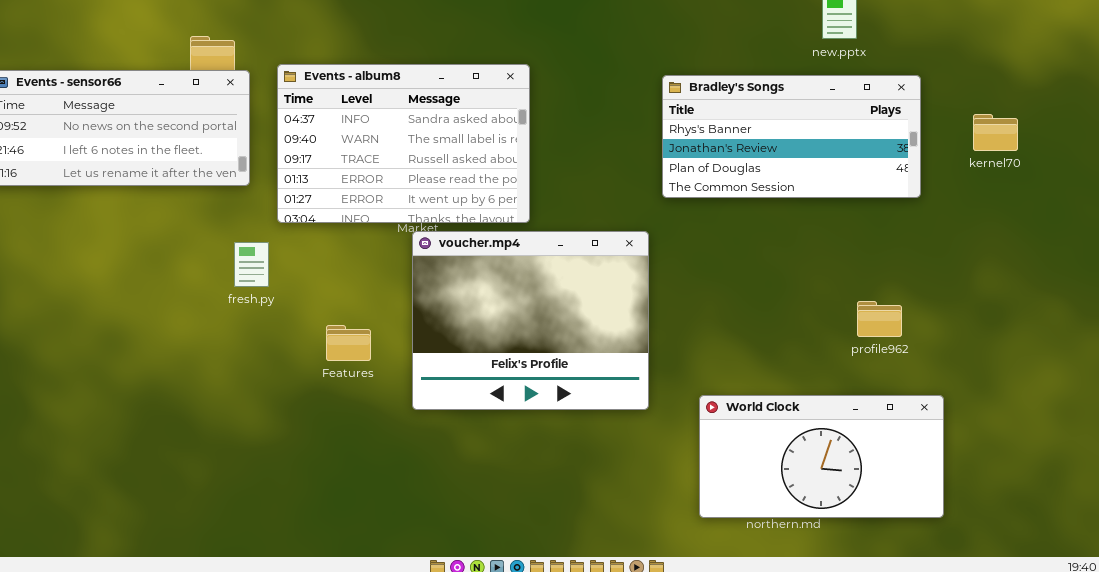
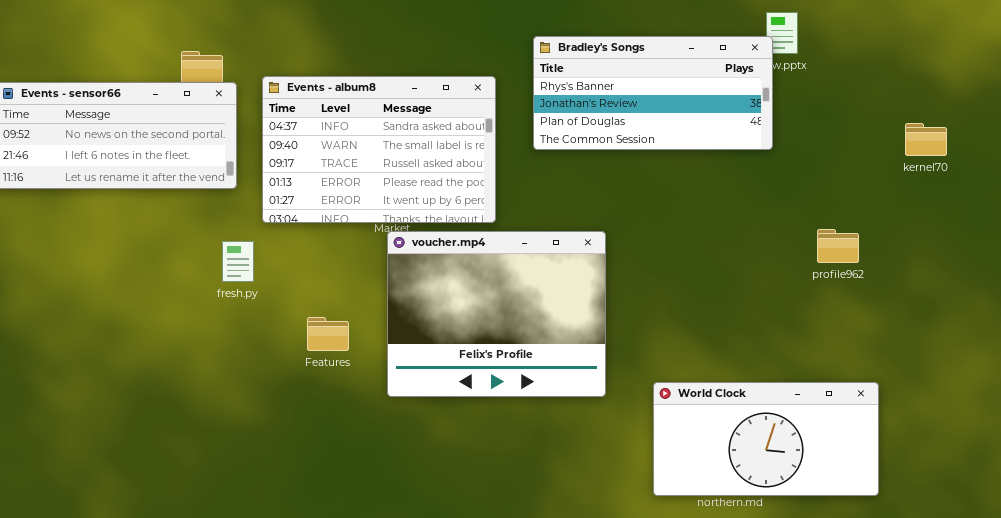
Bradley's Songs: [662,75,921,198] -> [533,36,773,150], moved
profile962: [857,301,902,337] -> [817,229,859,263], moved

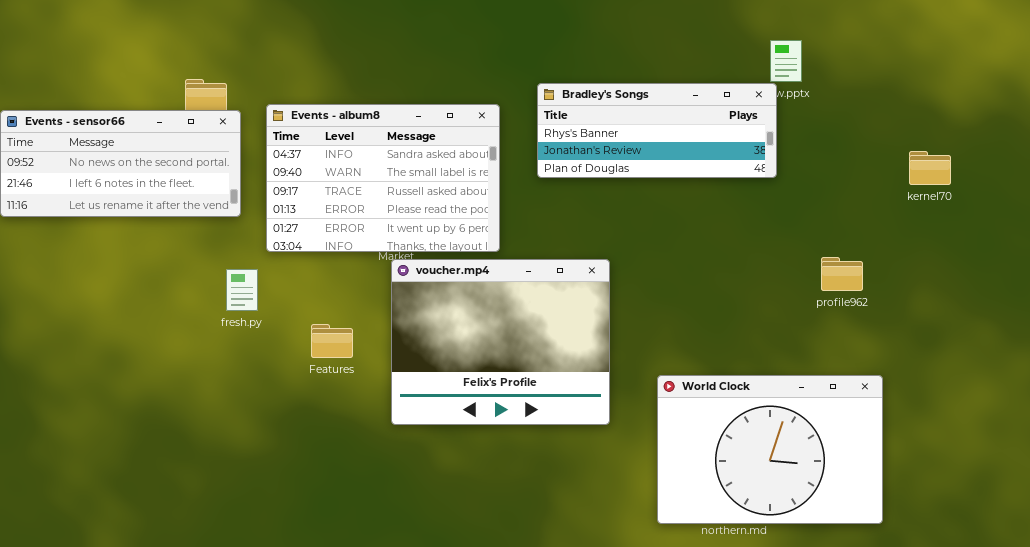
Bradley's Songs: [533,36,773,150] -> [537,83,777,178], resized
Features: [307,317,349,351] -> [311,324,353,358], moved
World Clock: [653,382,879,496] -> [657,375,883,524], resized

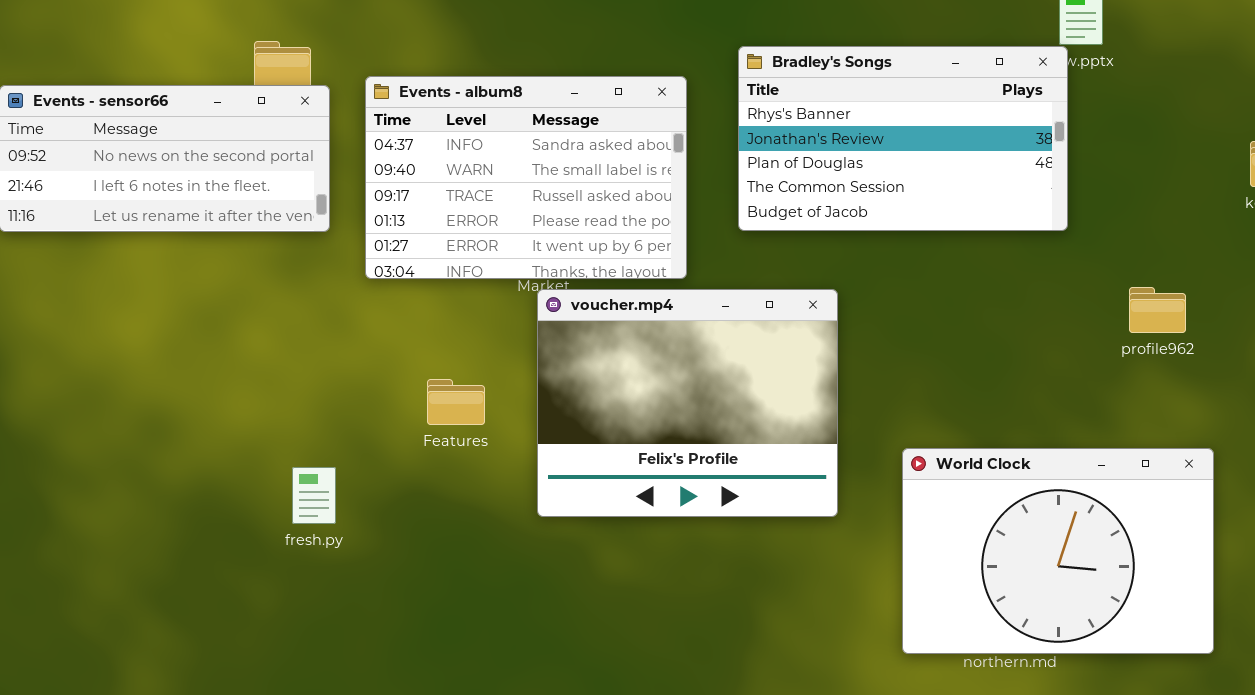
Bradley's Songs: [537,83,777,178] -> [738,46,1068,231], resized
fresh.py: [226,269,258,311] -> [292,467,336,524], moved

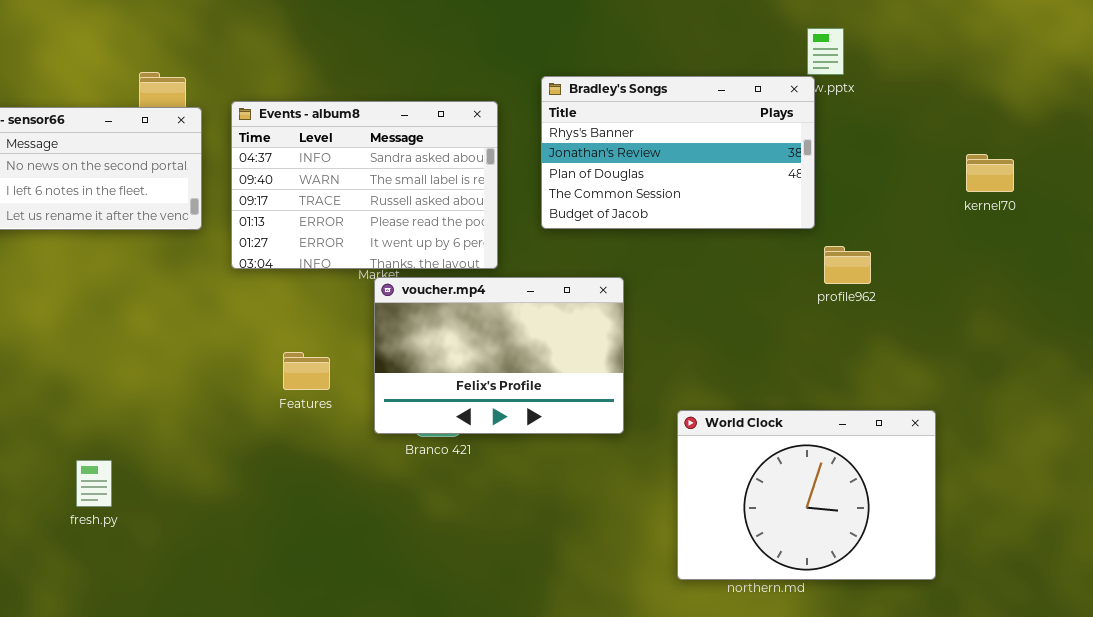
profile962: [1129,287,1186,333] -> [824,246,871,284], moved
voucher.mp4: [537,289,838,517] -> [374,277,624,434], resized
fresh.py: [292,467,336,524] -> [76,460,112,507], moved

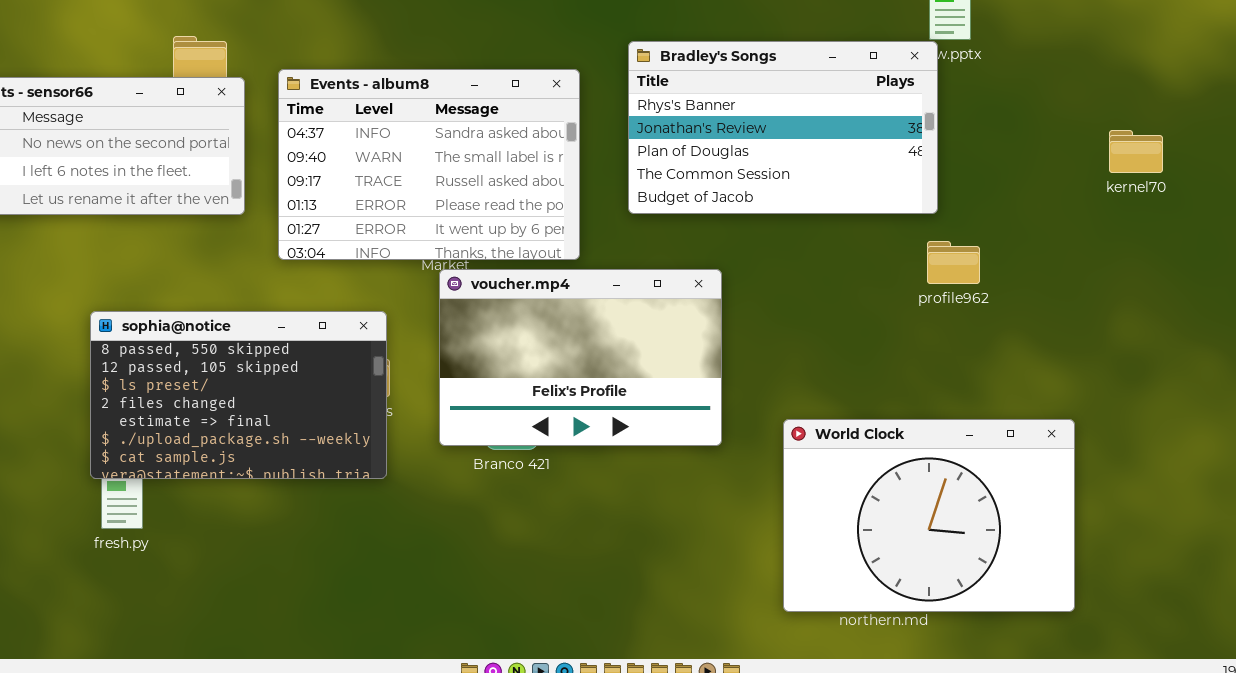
profile962: [824,246,871,284] -> [927,241,980,284], moved
sophia@notice: none -> [90,311,387,479], opened

